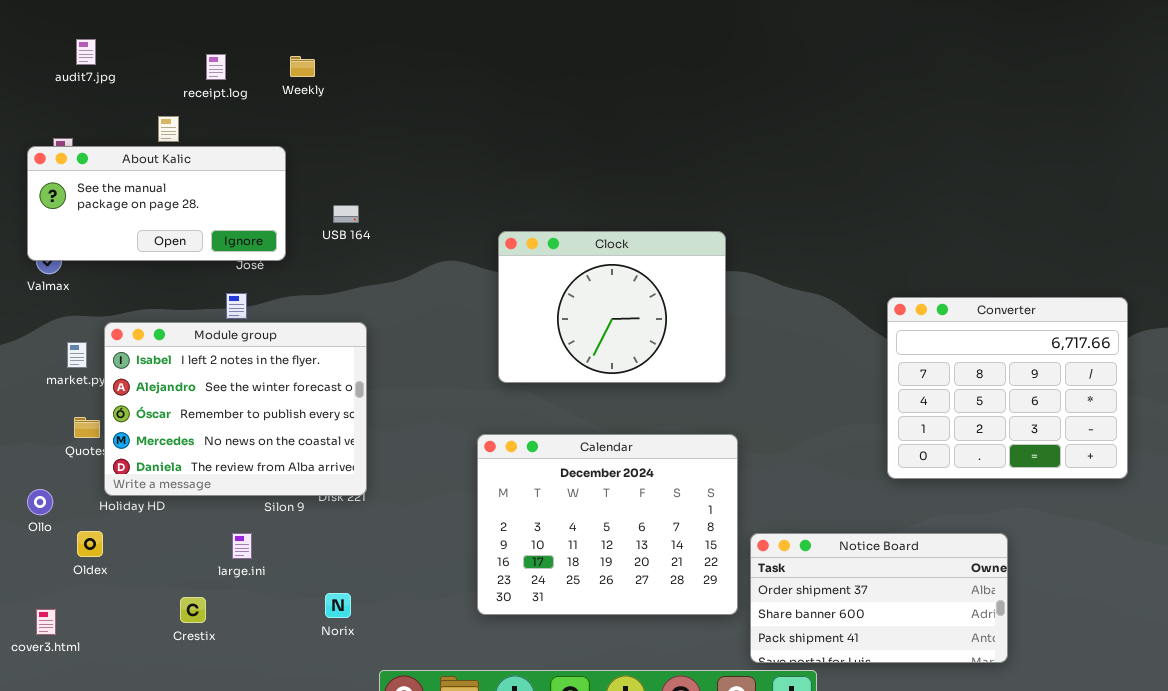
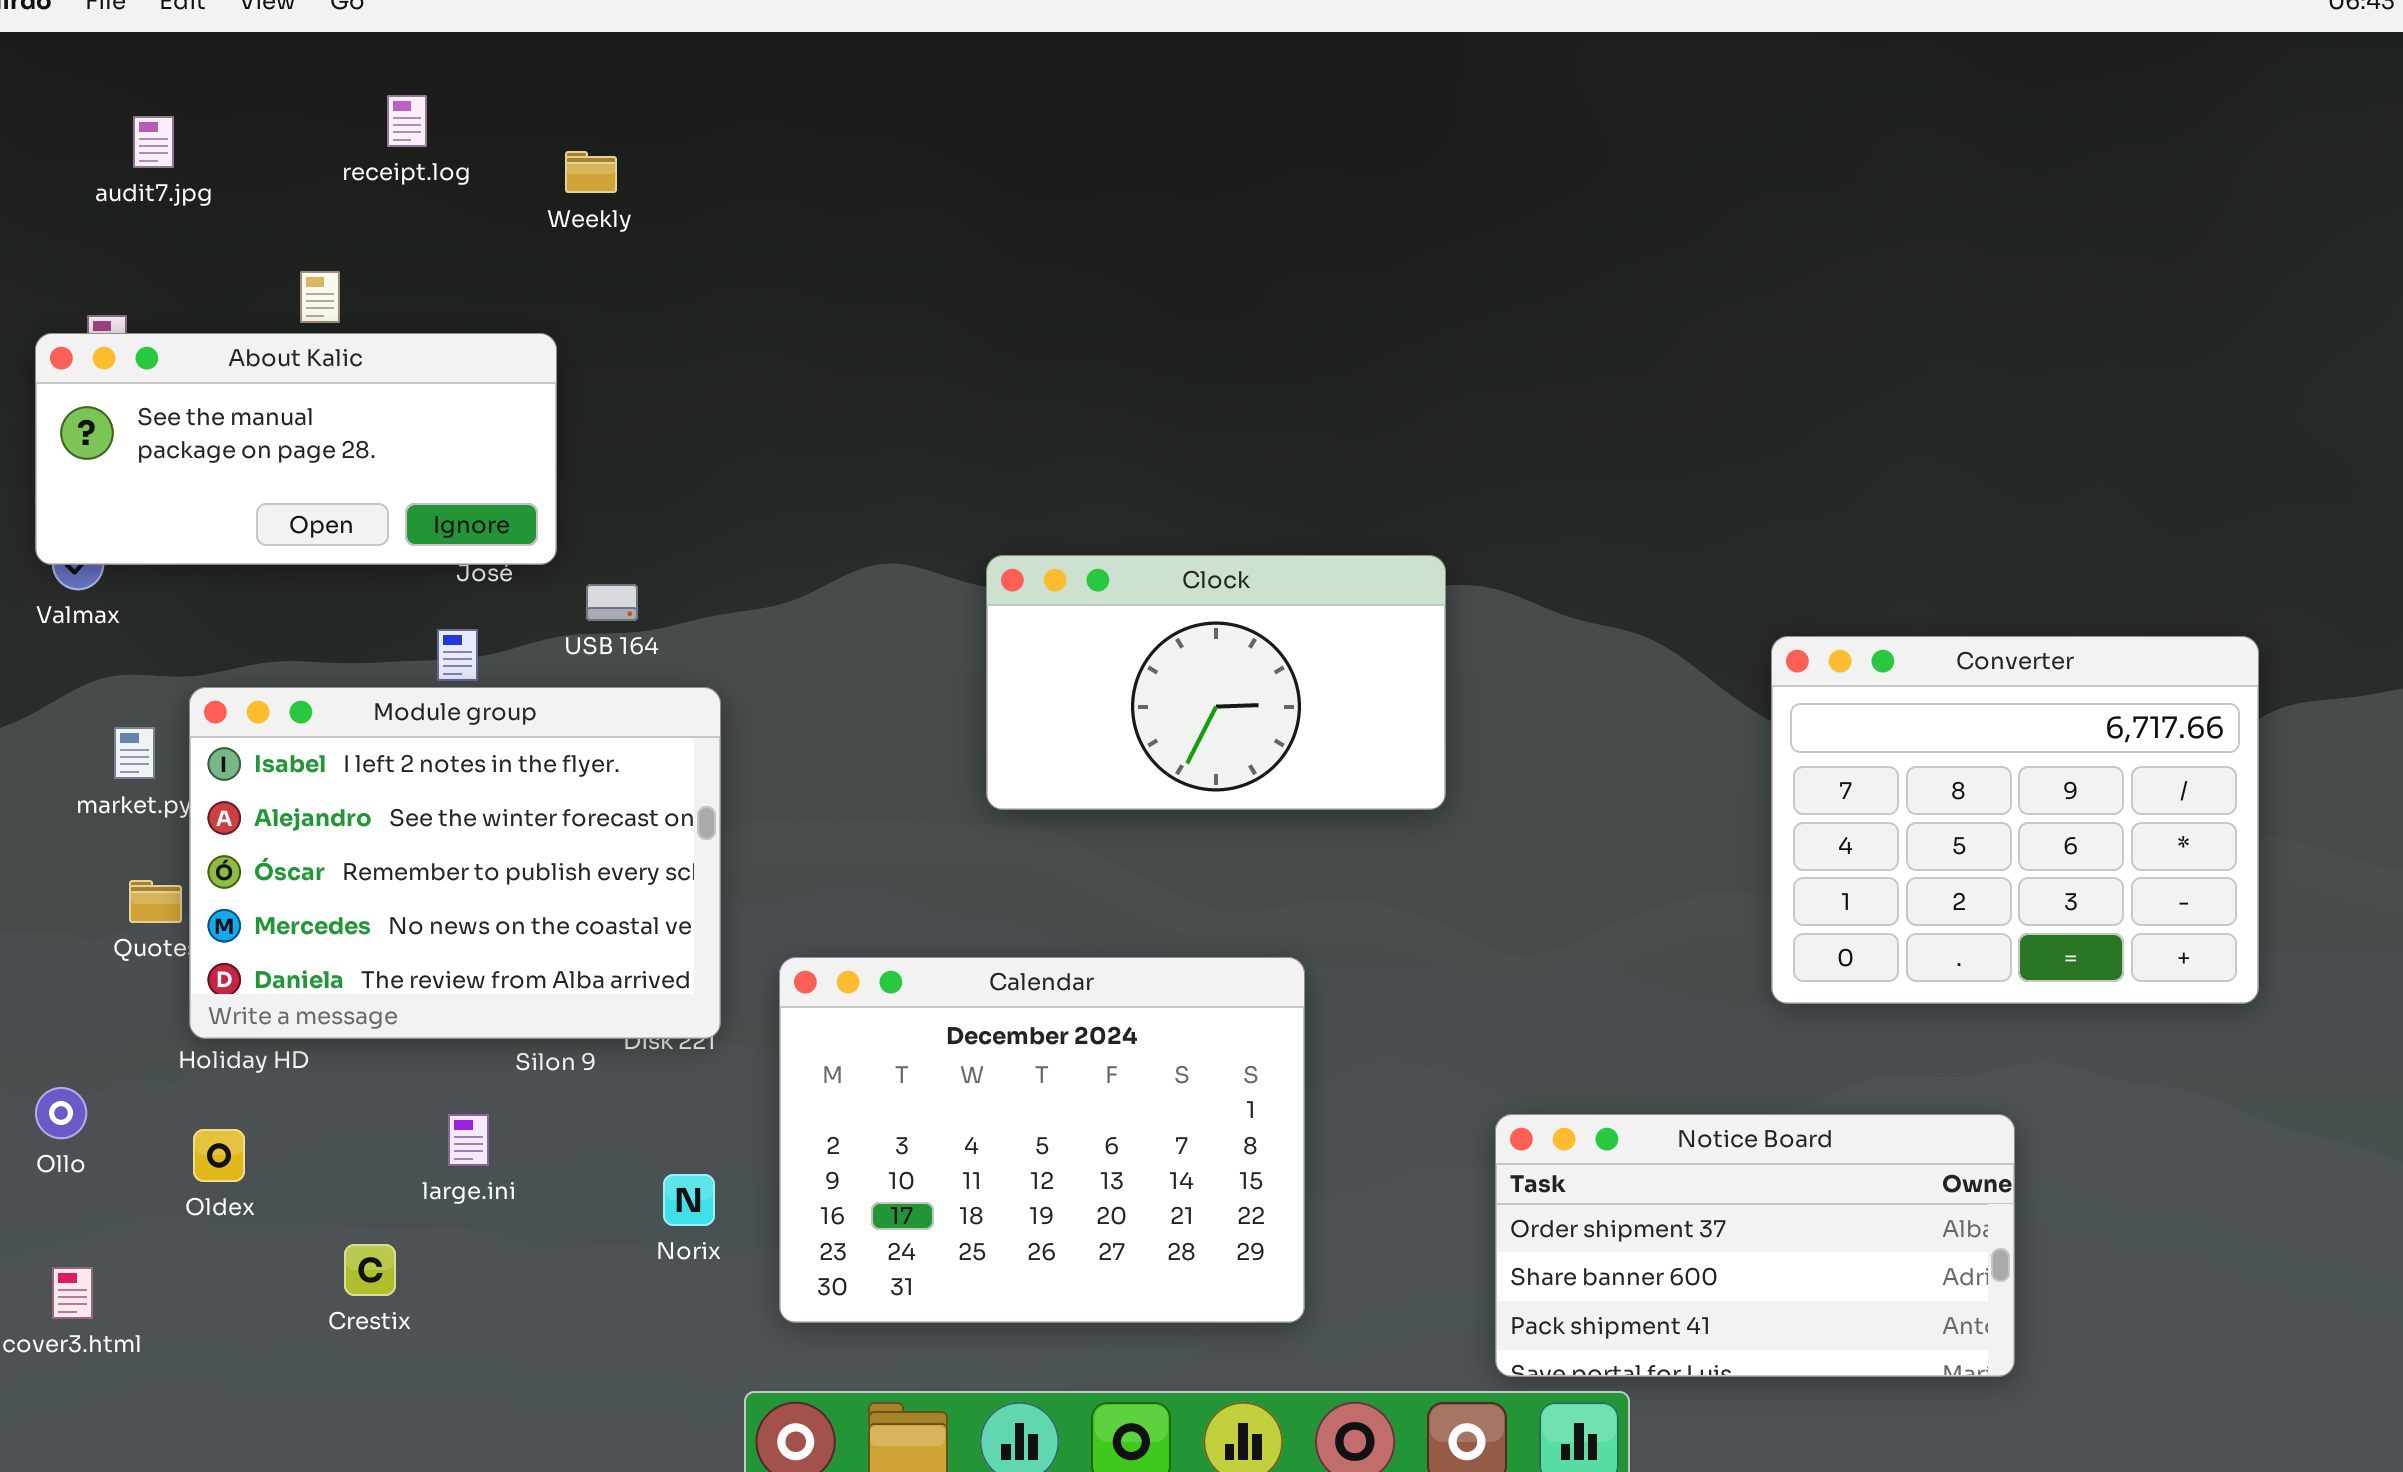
receipt.log: [206,54,226,80] -> [387,95,427,147], moved
USB 164: [333,205,359,223] -> [586,584,638,621], moved
Clock: [498,231,726,383] -> [986,555,1446,810], resized
Calendar: [477,434,738,615] -> [779,957,1305,1323], moved
Ollo: [27,489,53,515] -> [35,1087,87,1139], moved
Oldex: [77,531,103,557] -> [193,1129,245,1182], moved
Norix: [325,593,351,618] -> [663,1174,715,1226], moved

